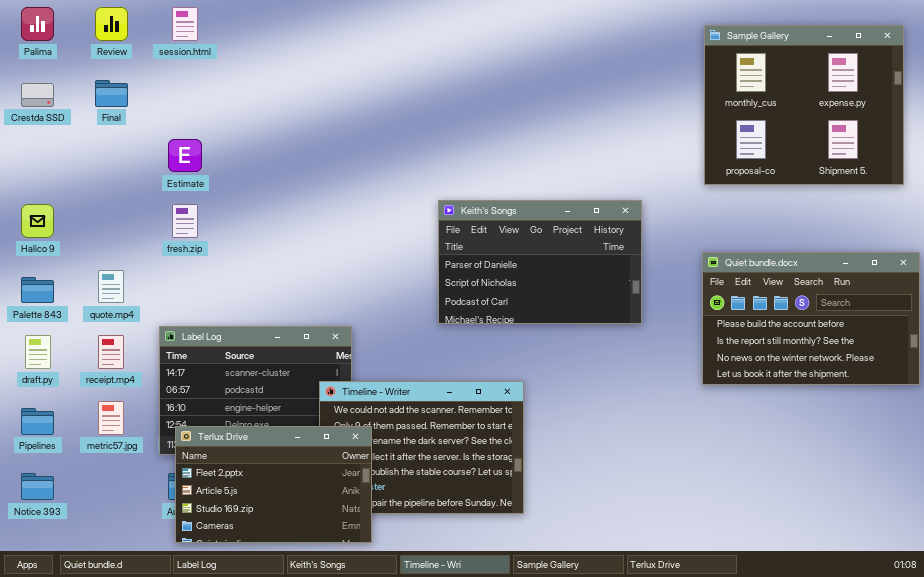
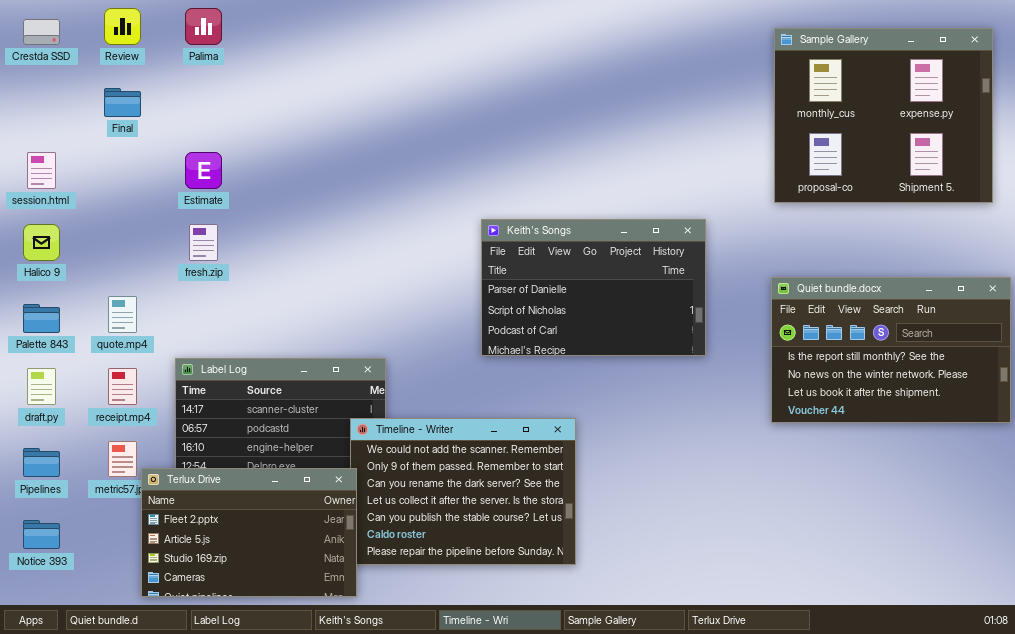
Palima: [21,7,54,41] -> [185,8,222,45], moved
session.html: [172,7,198,41] -> [27,152,56,189], moved
Crestda SSD: [21,83,54,107] -> [23,19,60,45], moved
Quiet bundle.docx: [702,252,920,385] -> [771,277,1011,423], scrolled down 1 row
Terlux Drive: [175,426,372,543] -> [141,468,357,597], moved

